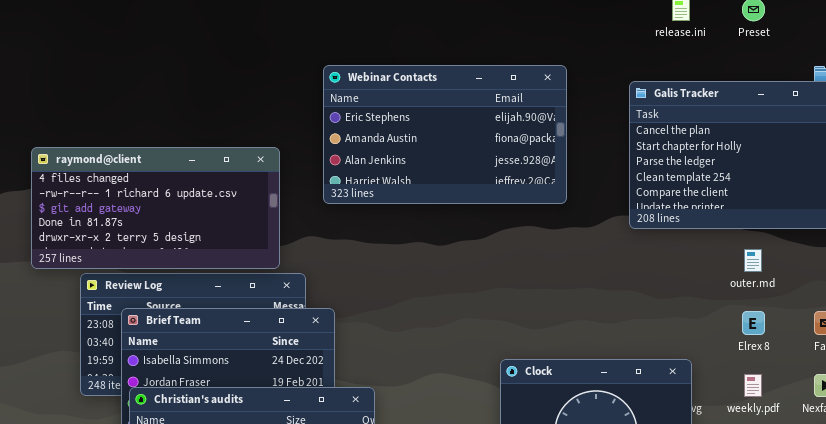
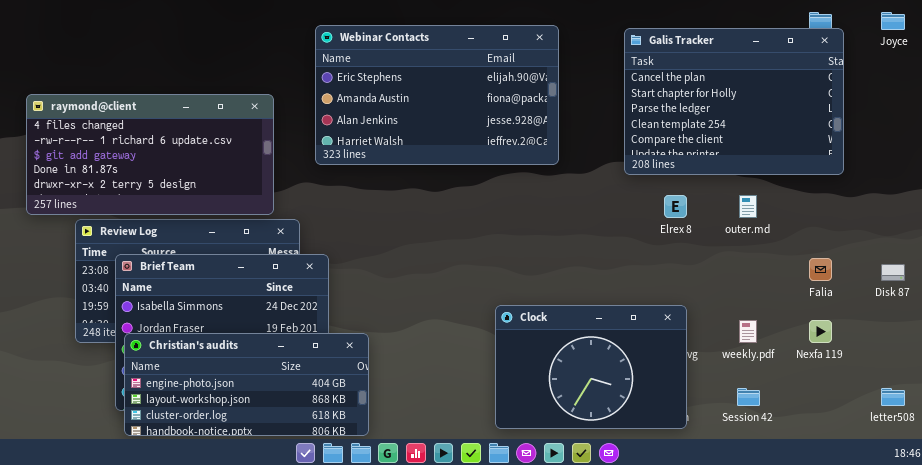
Webinar Contacts: [323,65,567,204] -> [315,25,559,165], moved
Elrex 8: [742,311,765,335] -> [664,195,687,218], moved

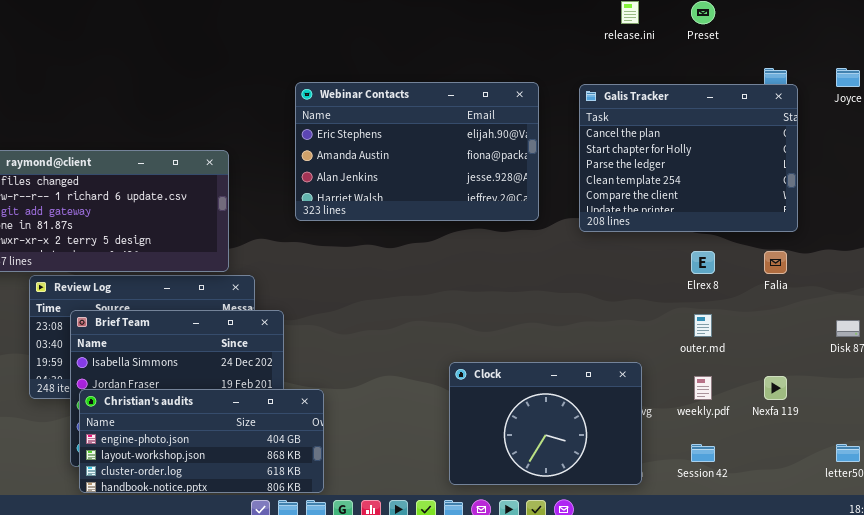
Webinar Contacts: [315,25,559,165] -> [295,82,539,221], moved
Elrex 8: [664,195,687,218] -> [691,251,715,274], moved
outer.md: [739,195,757,218] -> [694,314,712,337], moved
Falia: [809,258,832,281] -> [764,251,787,274], moved

